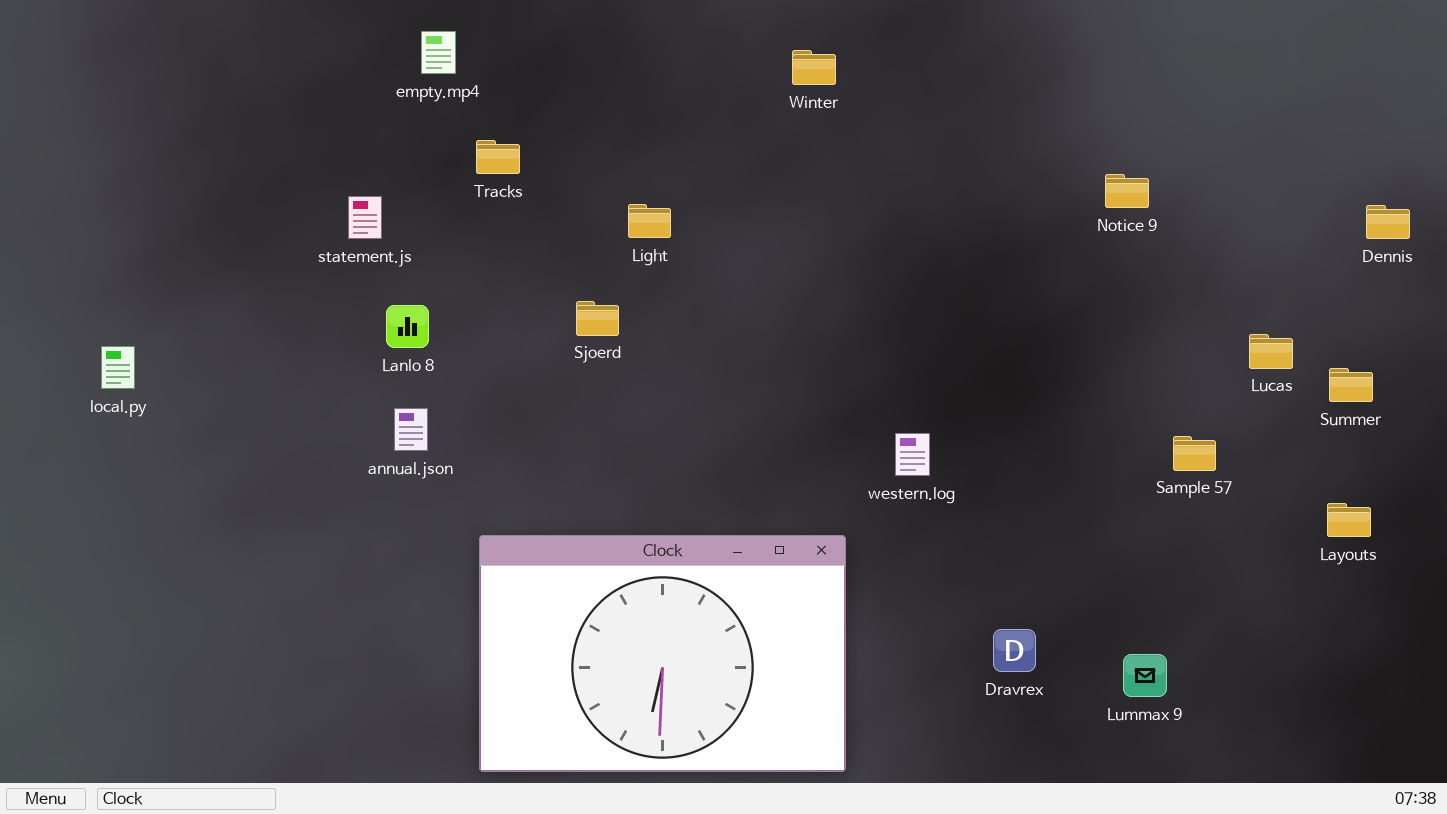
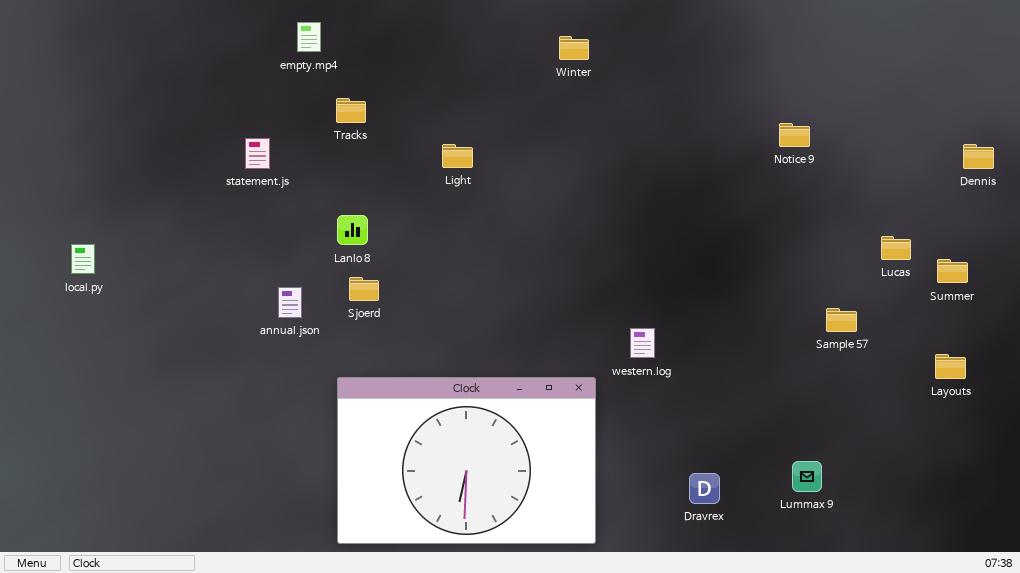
Sjoerd: [576,301,619,336] -> [349,277,379,301], moved
Lanlo 8: [386,305,429,348] -> [337,215,368,245], moved
western.log: [895,433,930,476] -> [630,328,655,358], moved
Dravrex: [993,629,1036,672] -> [689,473,720,504], moved

